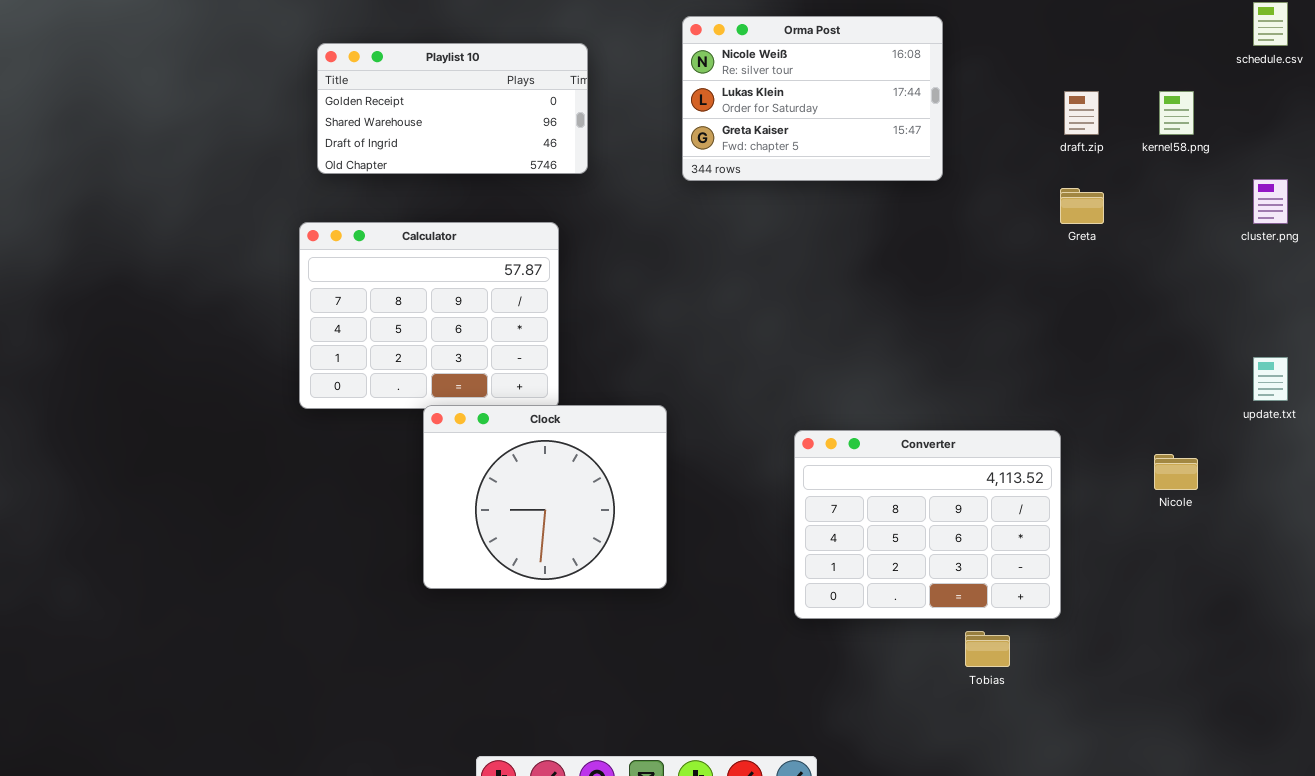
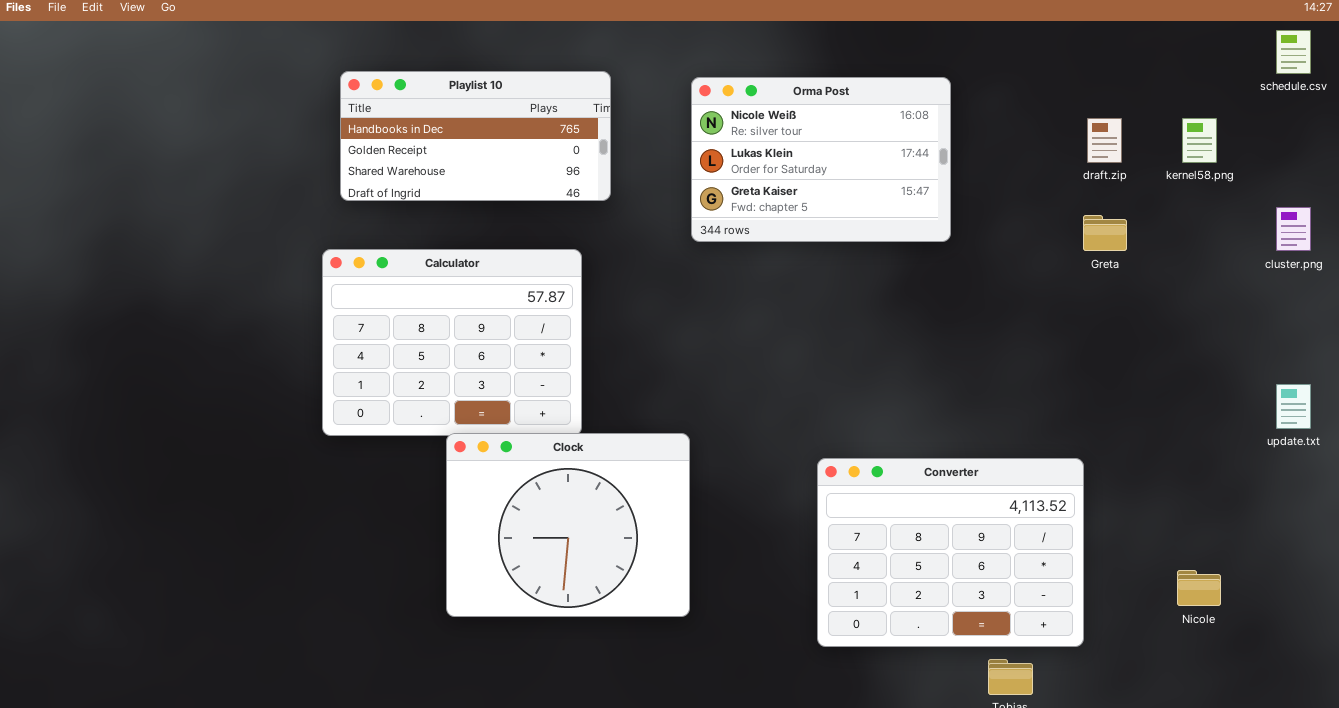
Orma Post: [682,16,943,181] -> [691,77,951,242], moved
Playlist 10: [317,43,588,174] -> [340,71,611,201], scrolled up 1 row
Nicole: [1154,454,1198,490] -> [1177,570,1221,606], moved

